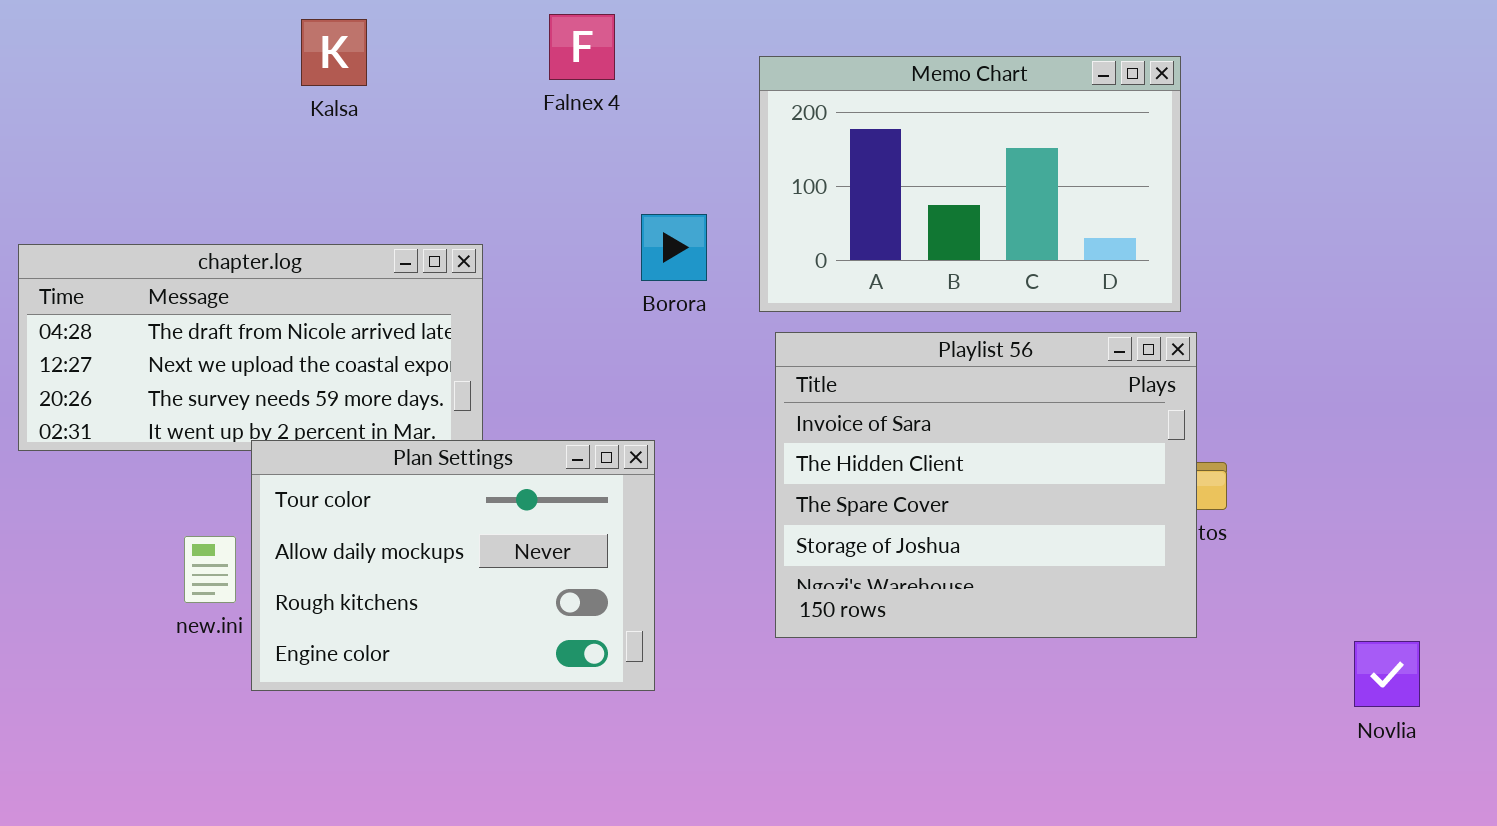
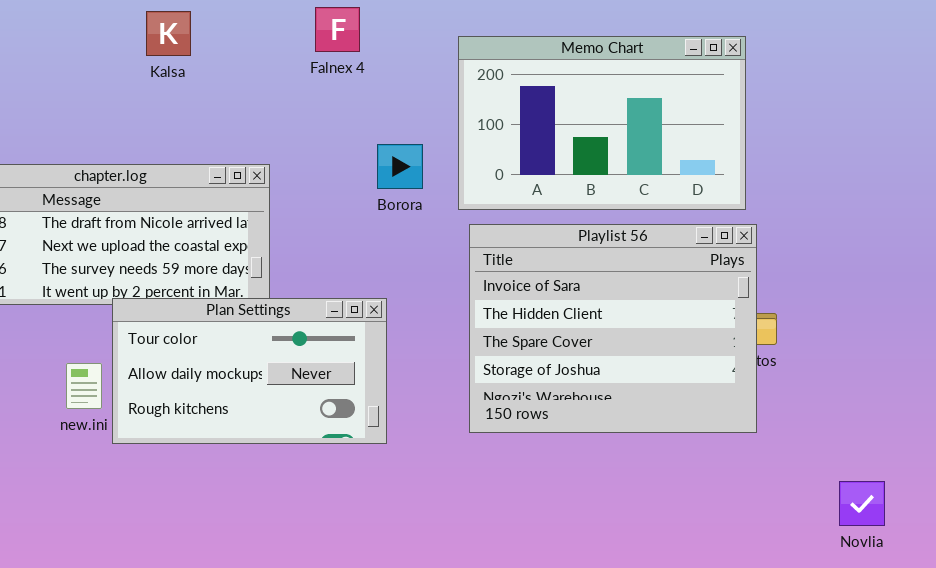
Plan Settings: [251,440,655,691] -> [112,298,387,444], resized
Novlia: [1354,641,1420,707] -> [839,481,885,526], moved

